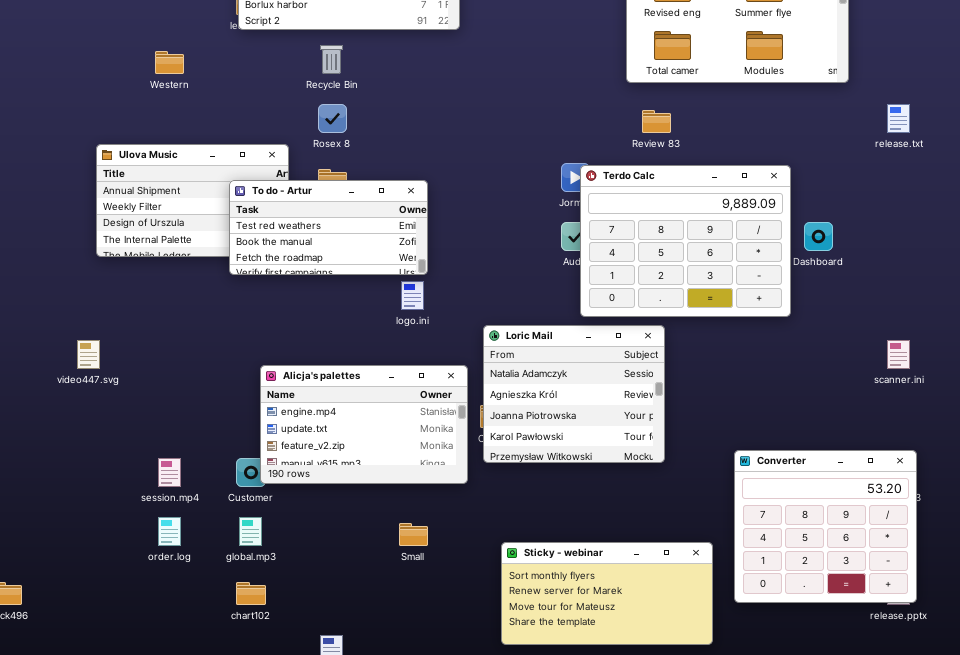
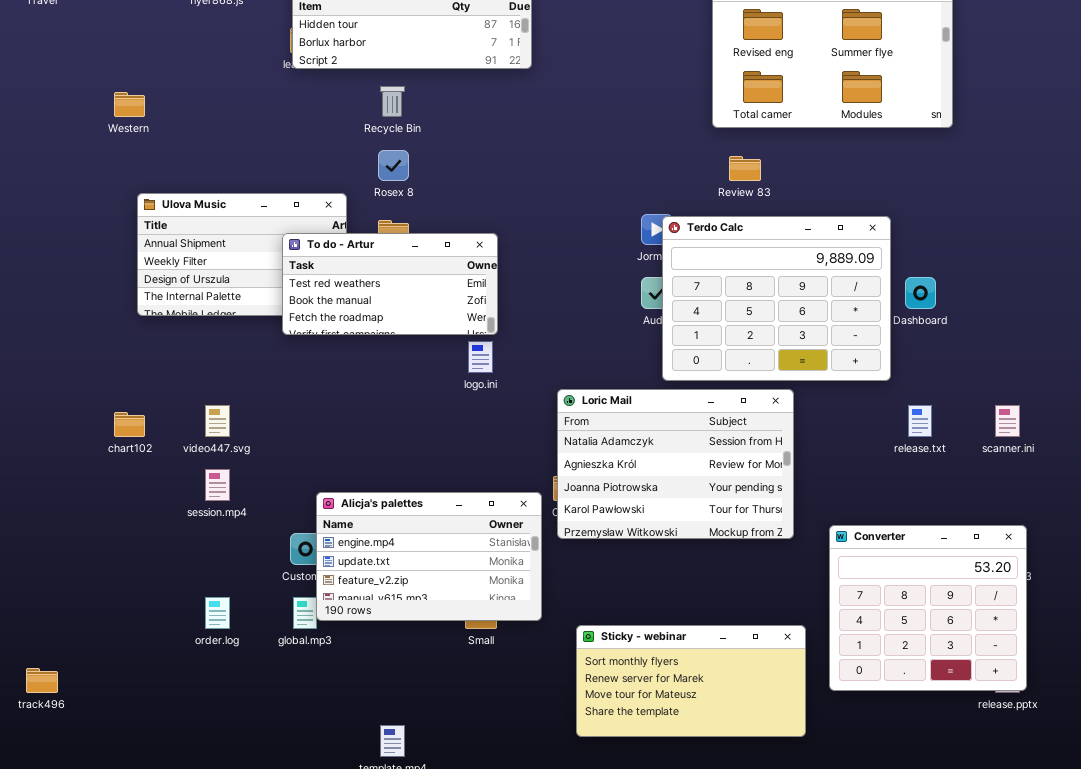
Western: [155,51,184,74] -> [114,92,145,117], moved
release.txt: [887,104,910,133] -> [908,405,932,437], moved
Loric Mail: [483,325,665,463] -> [557,389,794,539], resized
video447.svg: [77,340,100,369] -> [205,405,230,437], moved
Alicja's palettes: [260,365,468,484] -> [316,492,542,621], moved
session.mp4: [158,458,181,487] -> [205,469,230,501], moved
chart102: [236,582,266,605] -> [114,412,145,437], moved

